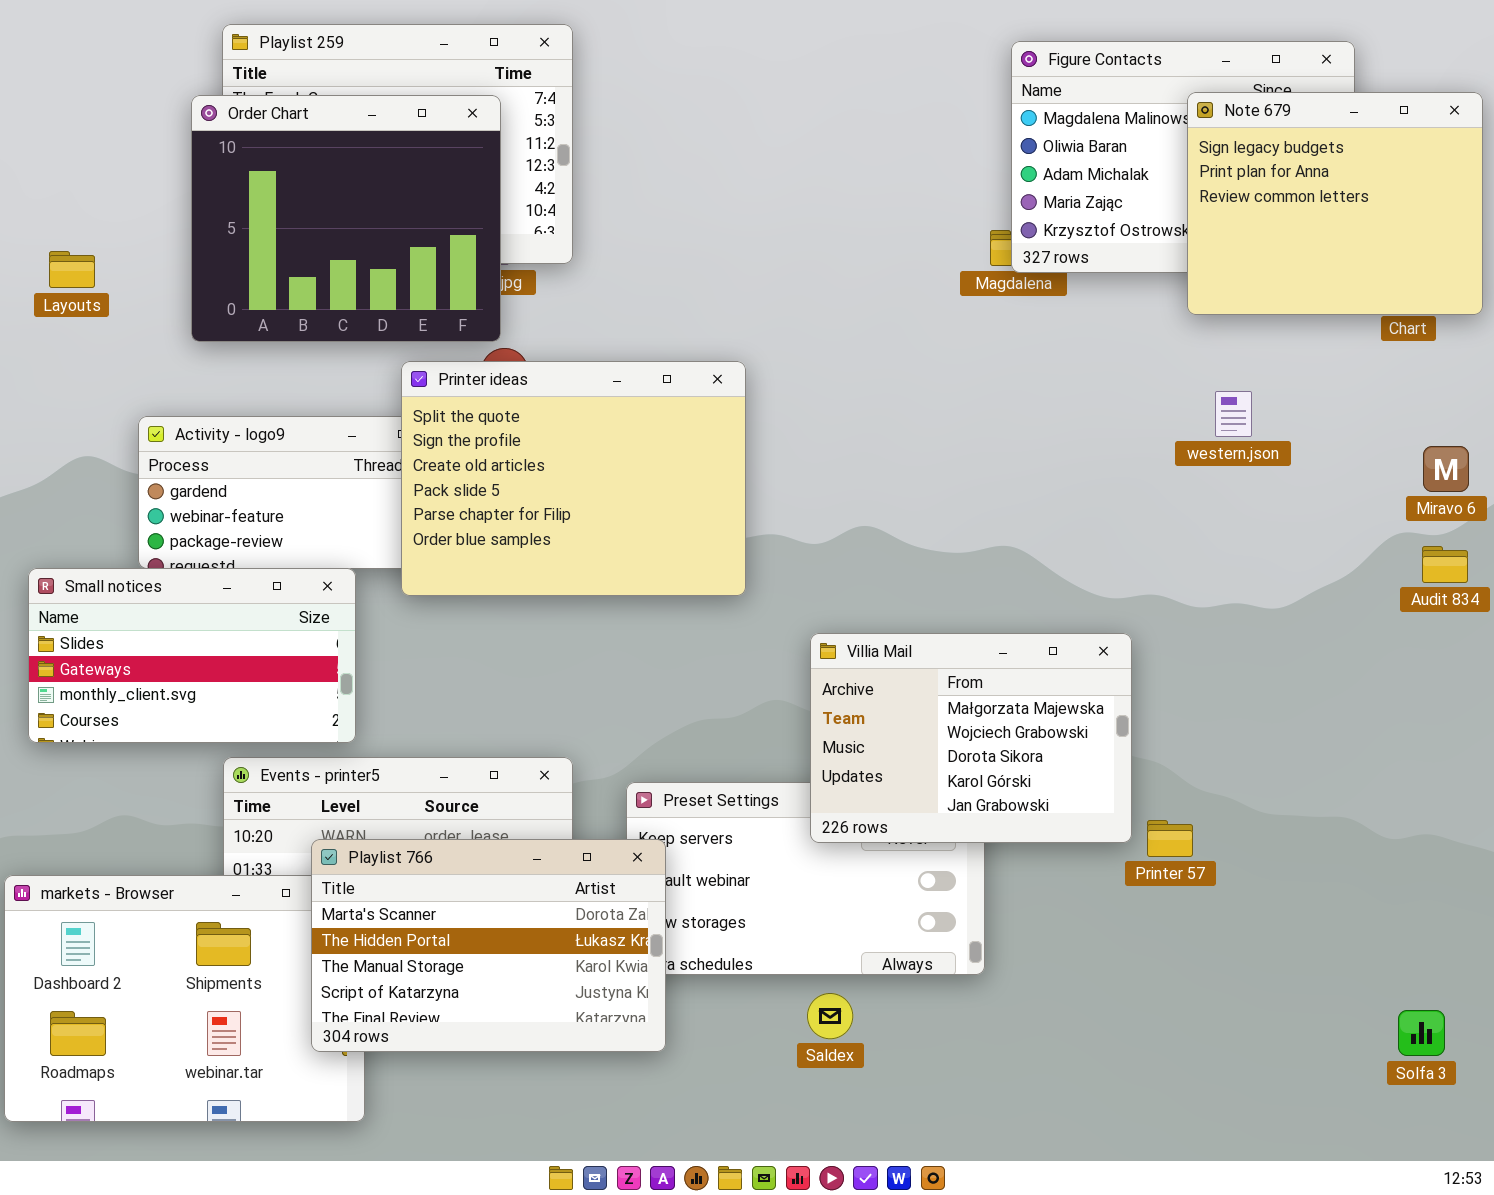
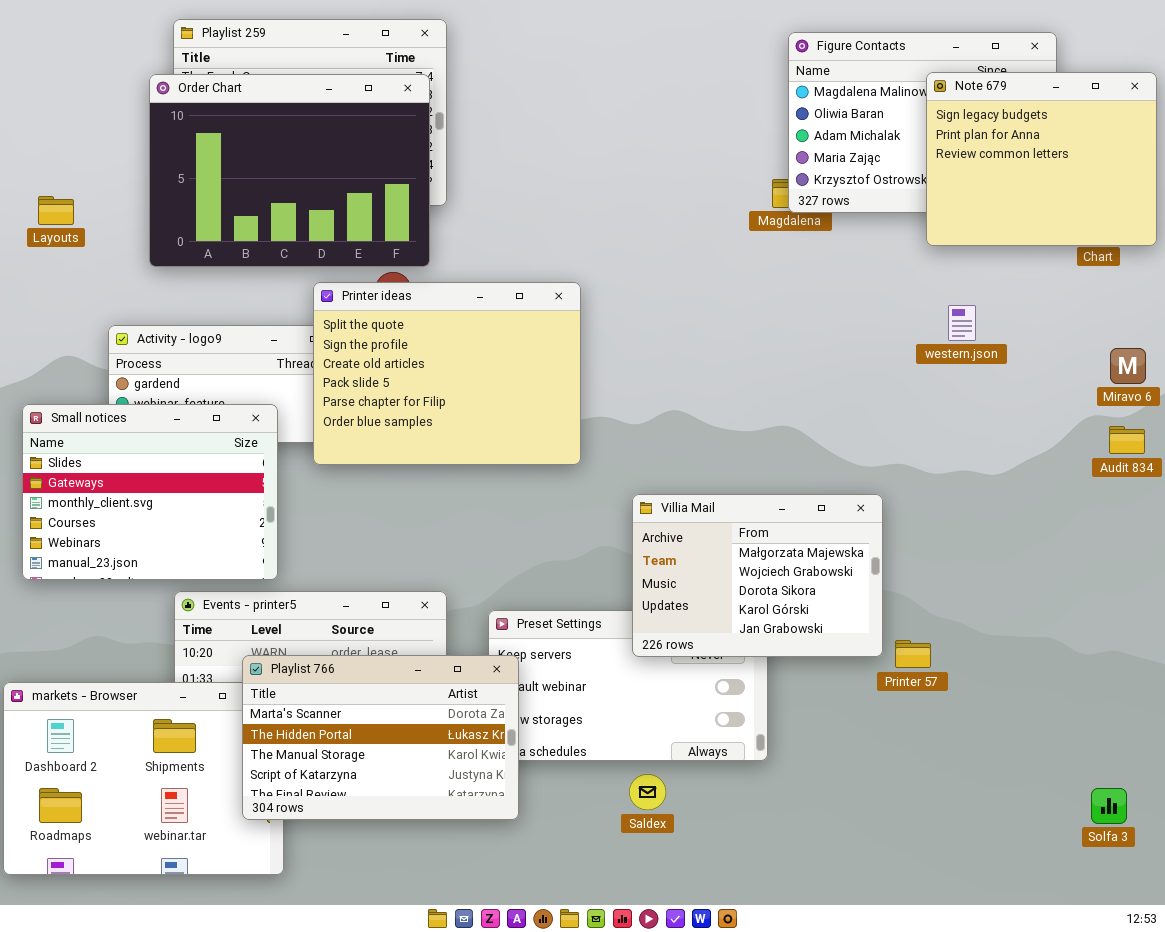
Order Chart: [191,95,501,342] -> [149,74,430,267], resized
Small notices: [28,568,356,743] -> [22,404,278,580], resized

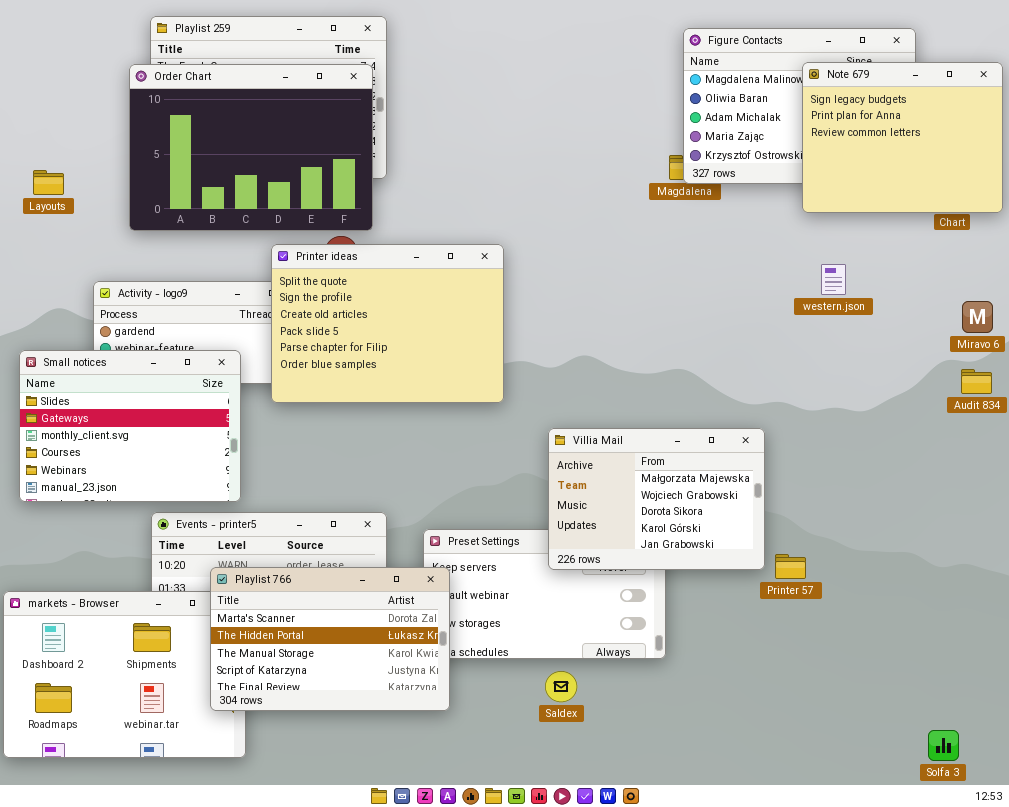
Solfa 3: [1091,788,1127,824] -> [928,730,959,761], moved

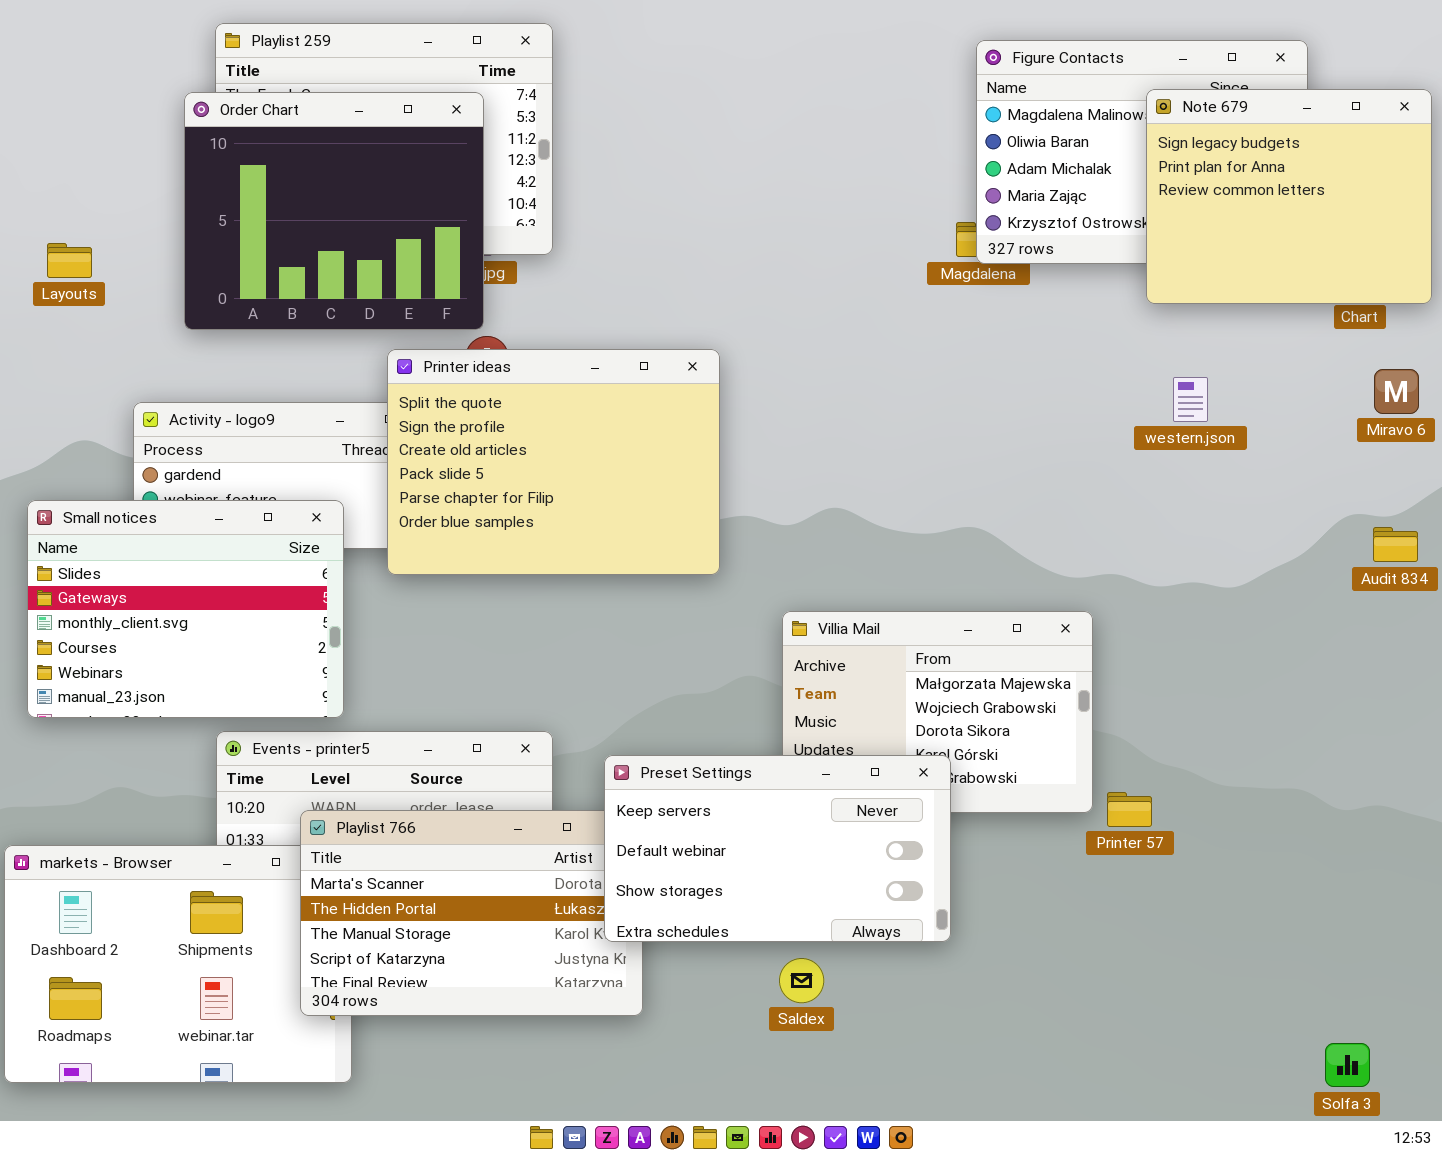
Order Chart: [129,64,373,231] -> [184,92,484,330], resized
Miravo 6: [962,301,993,333] -> [1374,369,1419,414], moved
Preset Settings: [423,529,666,659] -> [604,755,951,942], raised

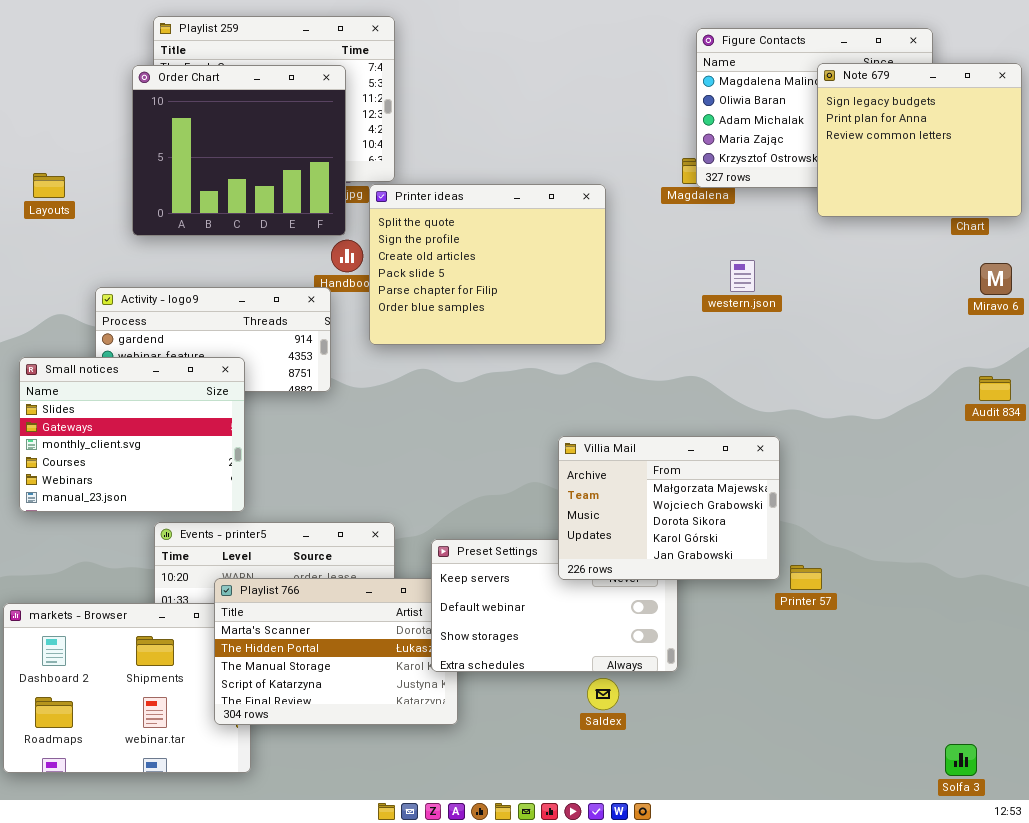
Printer ideas: [387,349,720,575] -> [369,184,606,345], moved
western.json: [1173,377,1208,422] -> [730,260,755,292], moved
Villia Mail: [782,611,1093,813] -> [558,436,780,580], raised
Saldex: [779,958,824,1003] -> [587,678,619,710], moved

